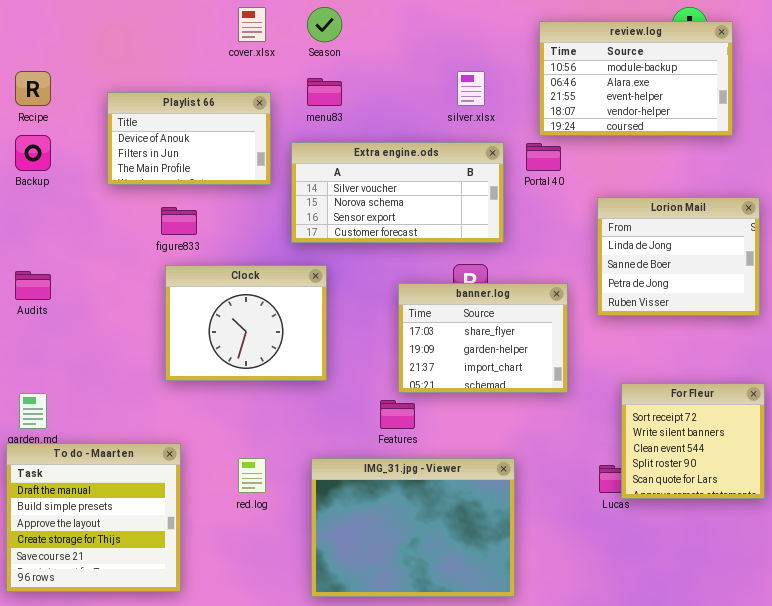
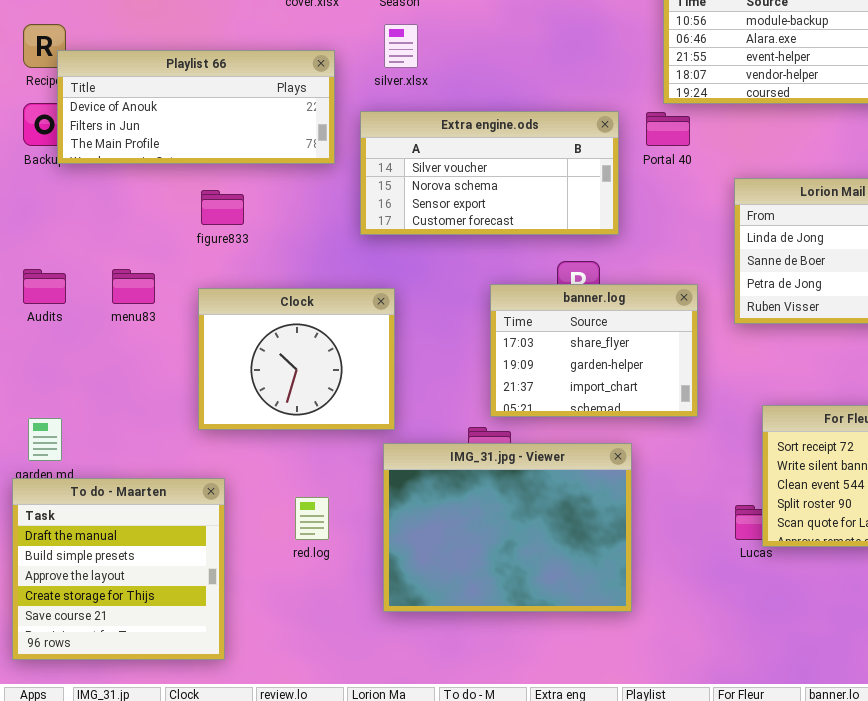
silver.xlsx: [457,71,485,106] -> [384,24,418,68], moved
menu83: [307,78,342,106] -> [112,269,155,304], moved
Playlist 66: [107,92,271,185] -> [57,50,335,164], resized
Clock: [165,265,327,381] -> [198,288,395,430], moved
IMG_31.jpg - Viewer: [311,458,515,597] -> [383,443,632,612], moved

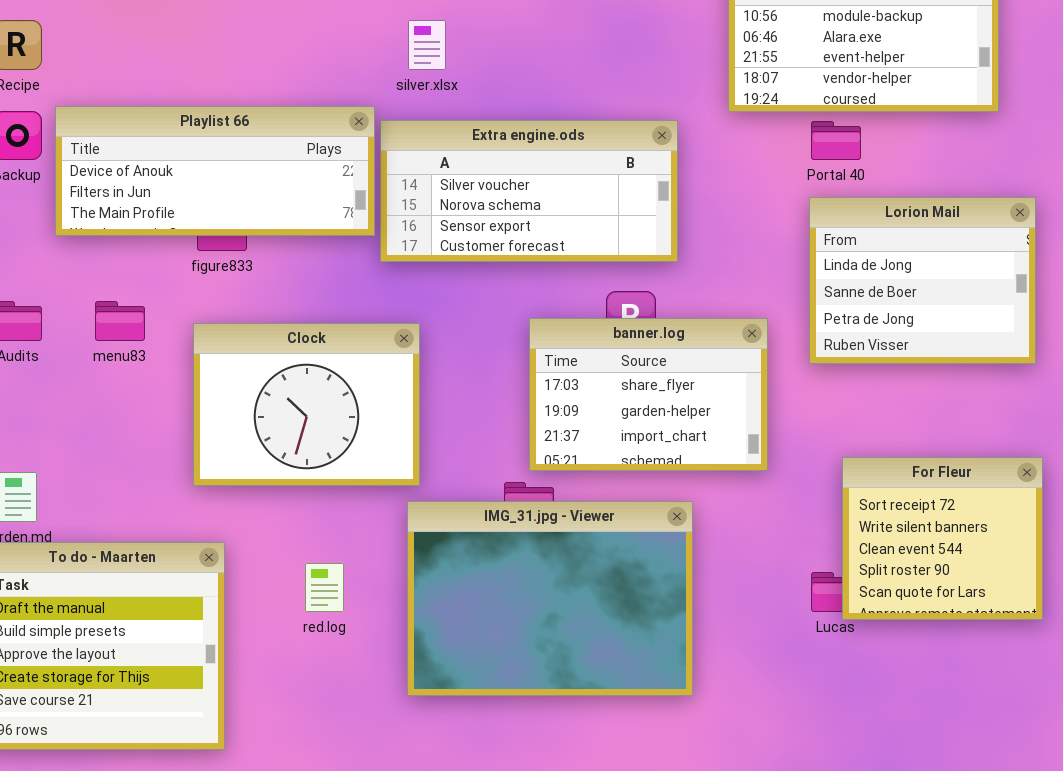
Playlist 66: [57,50,335,164] -> [55,106,375,236], moved
Portal 40: [646,112,690,146] -> [811,121,861,160], moved

